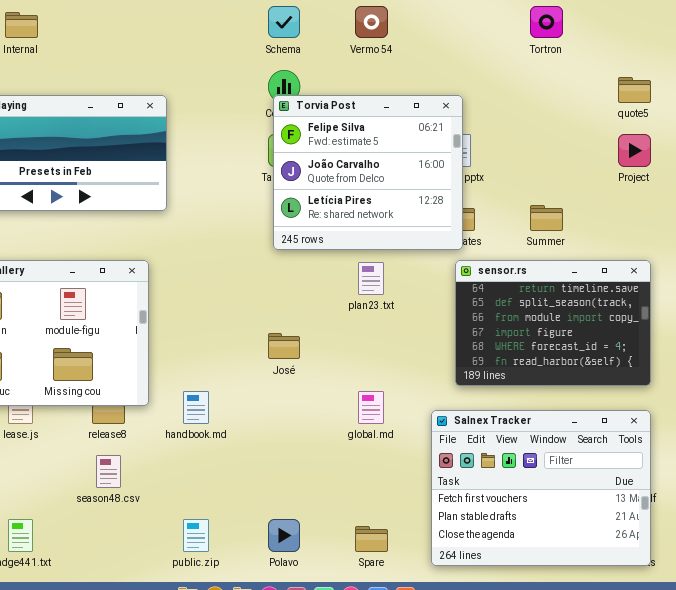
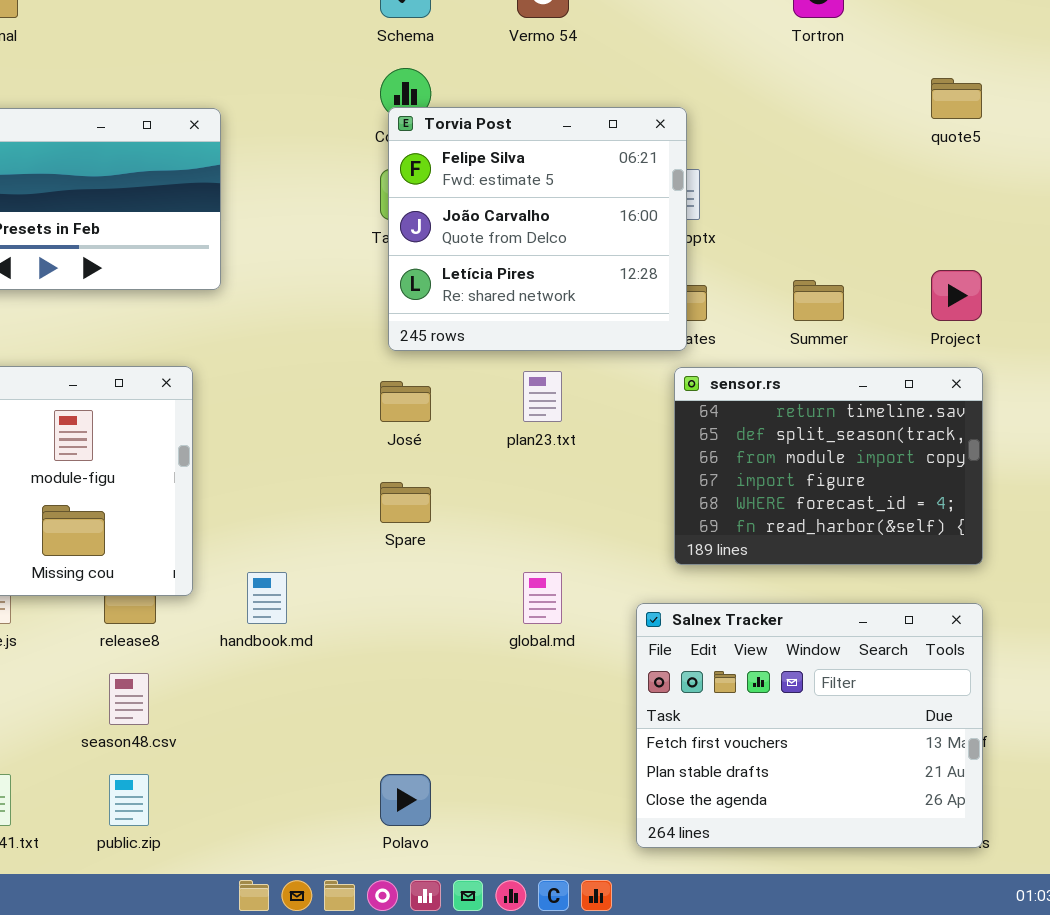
Project: [618,134,651,167] -> [931,270,982,321], moved
José: [268,333,300,359] -> [380,381,431,422], moved
public.zip: [183,519,209,552] -> [109,774,149,826], moved
Spare: [355,526,388,552] -> [380,482,431,523], moved

